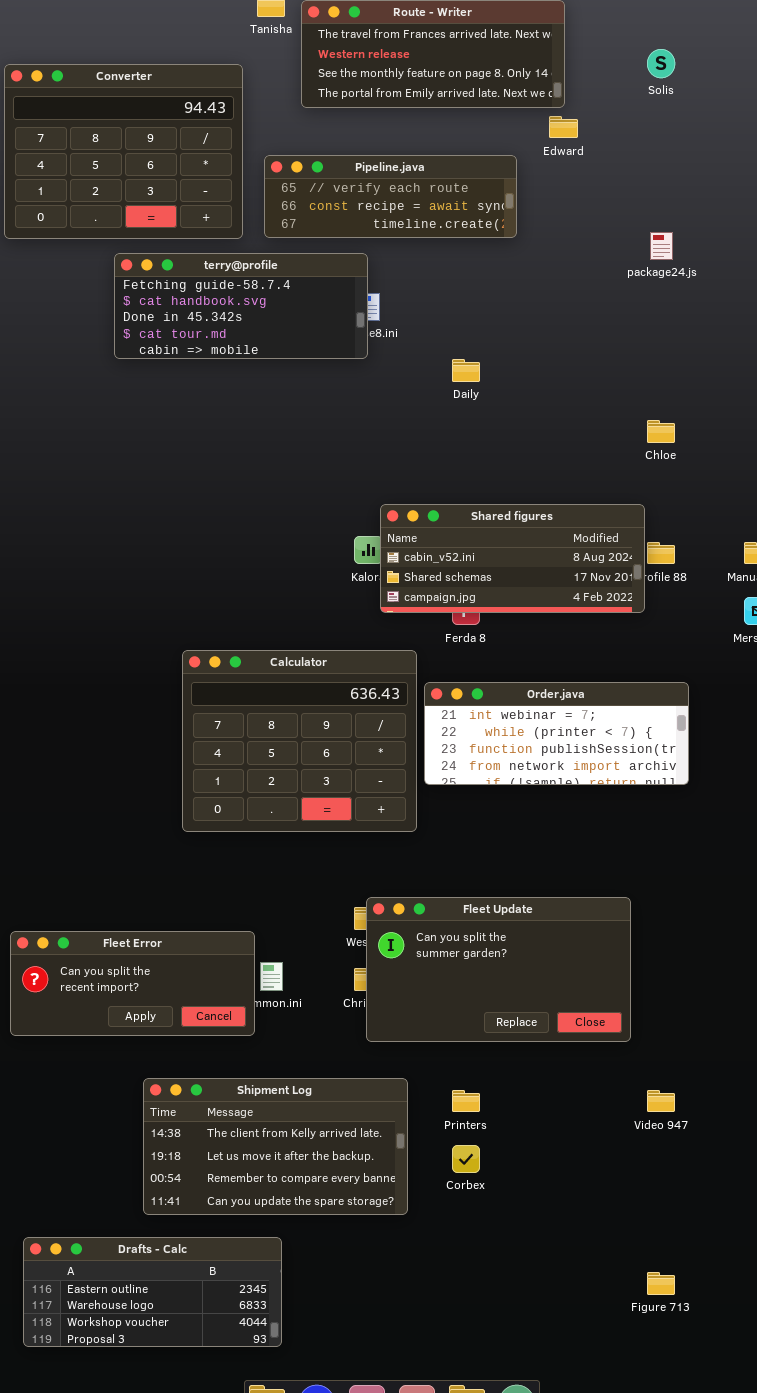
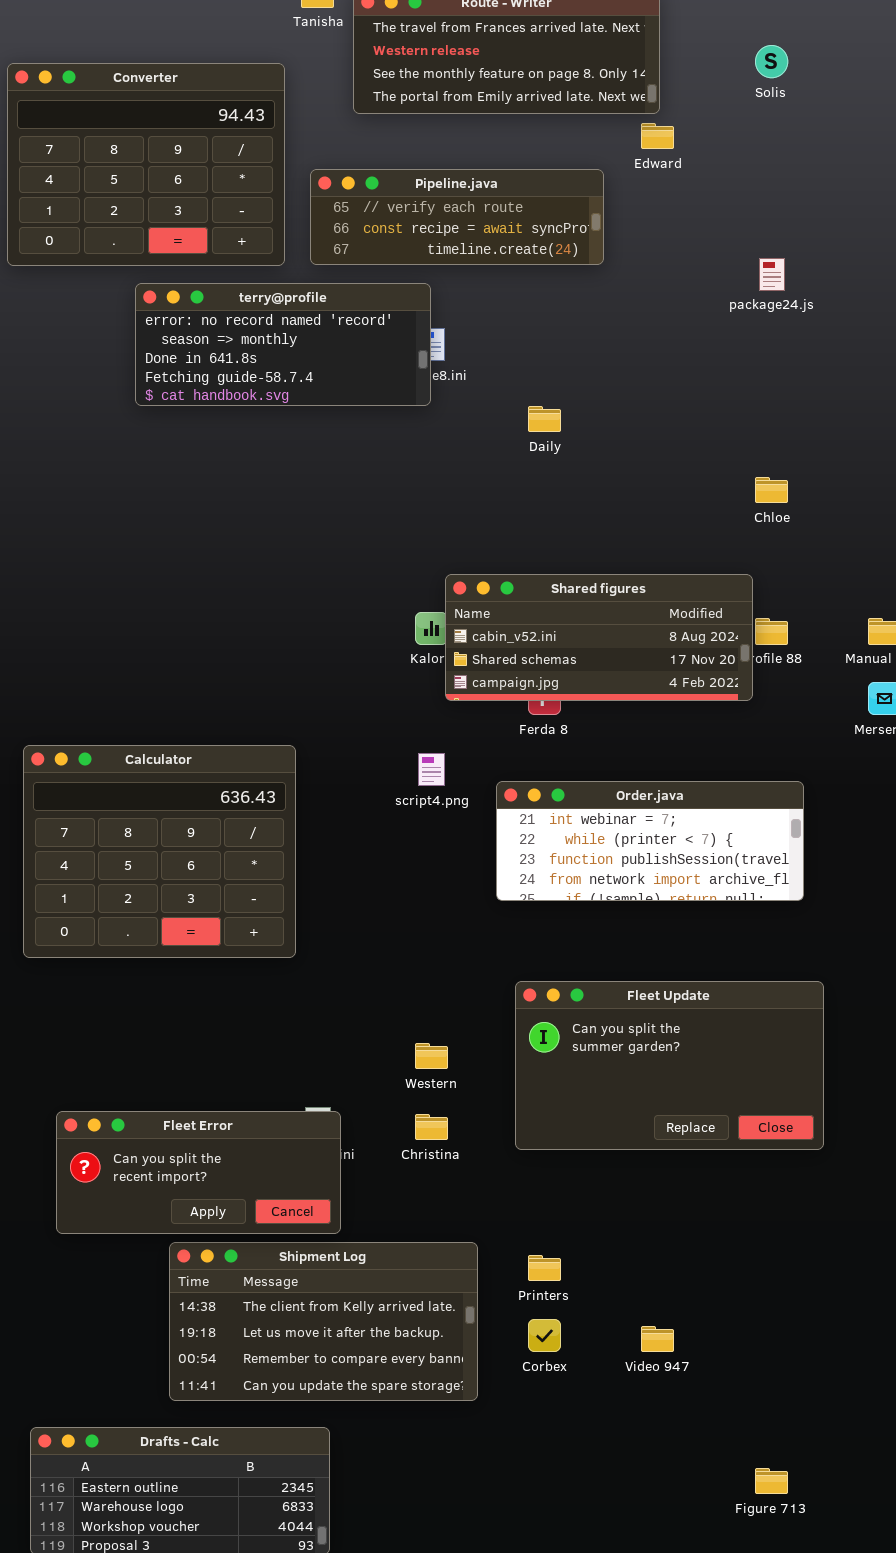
terry@profile: [114,253,368,359] -> [135,283,431,406], scrolled up 3 rows
Calculator: [182,650,417,832] -> [23,745,296,958], moved
Fleet Update: [366,897,631,1042] -> [515,981,824,1150], moved
Fleet Error: [10,931,255,1036] -> [56,1111,341,1234], moved
Video 947: [647,1090,675,1112] -> [641,1326,674,1352], moved

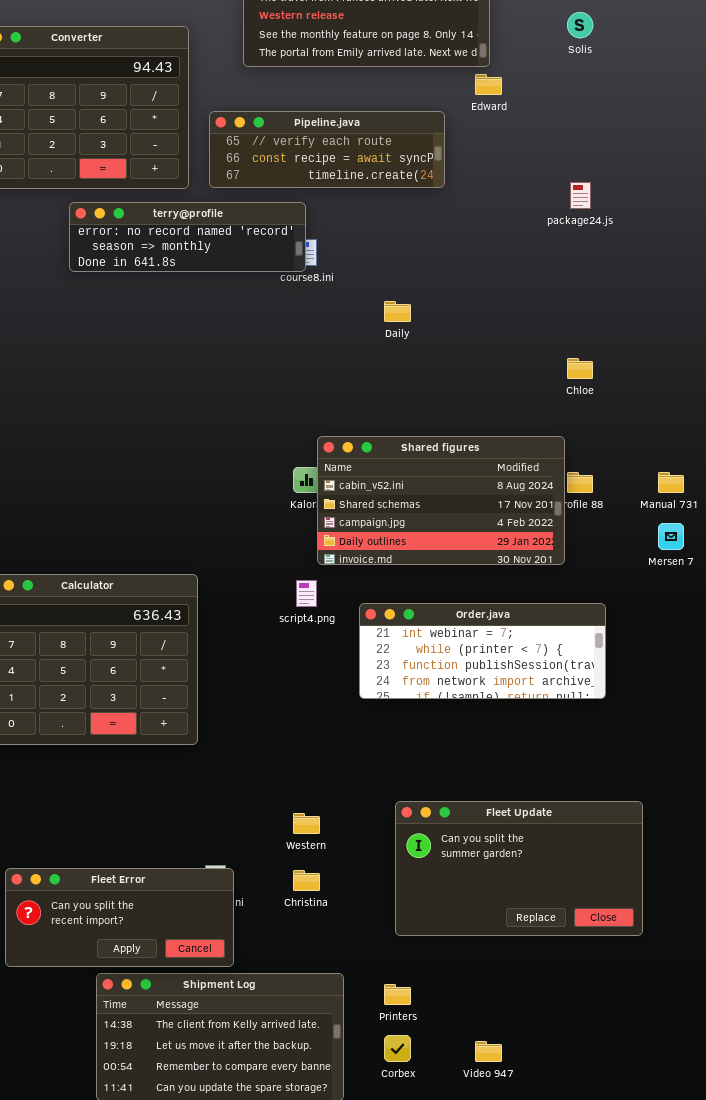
terry@profile: [135,283,431,406] -> [69,202,306,272], resized
Shared figures: [445,574,753,701] -> [317,436,565,565], resized
Fleet Update: [515,981,824,1150] -> [395,801,643,936], moved

